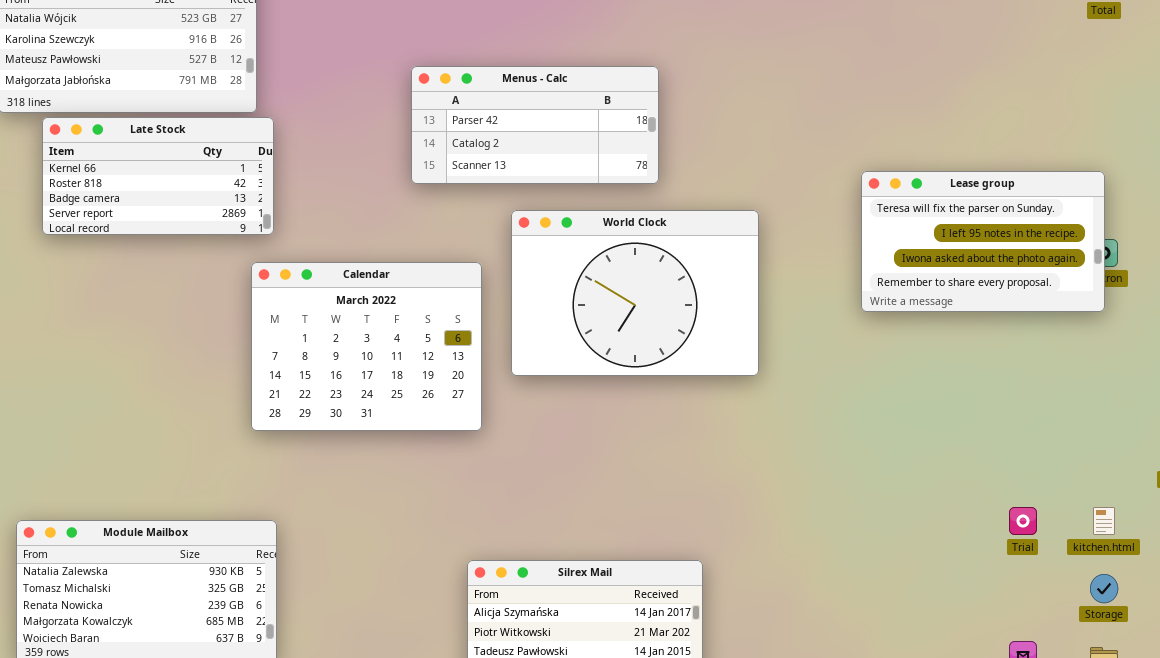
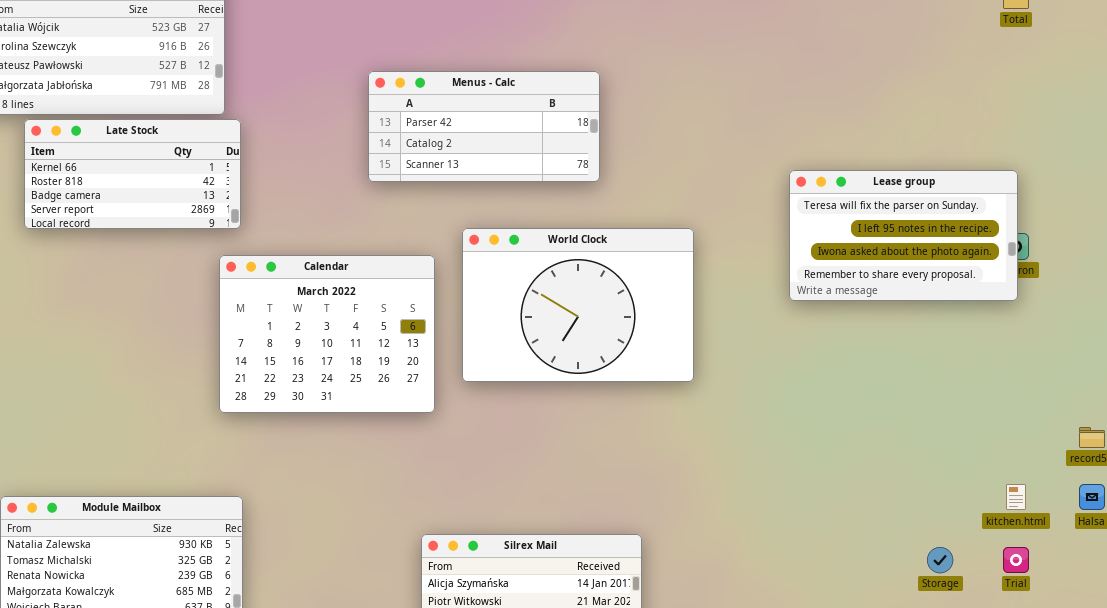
World Clock: [511,210,759,376] -> [462,228,694,382], moved
Trial: [1009,507,1037,535] -> [1003,547,1029,573], moved
Storage: [1090,574,1118,603] -> [927,547,953,573], moved

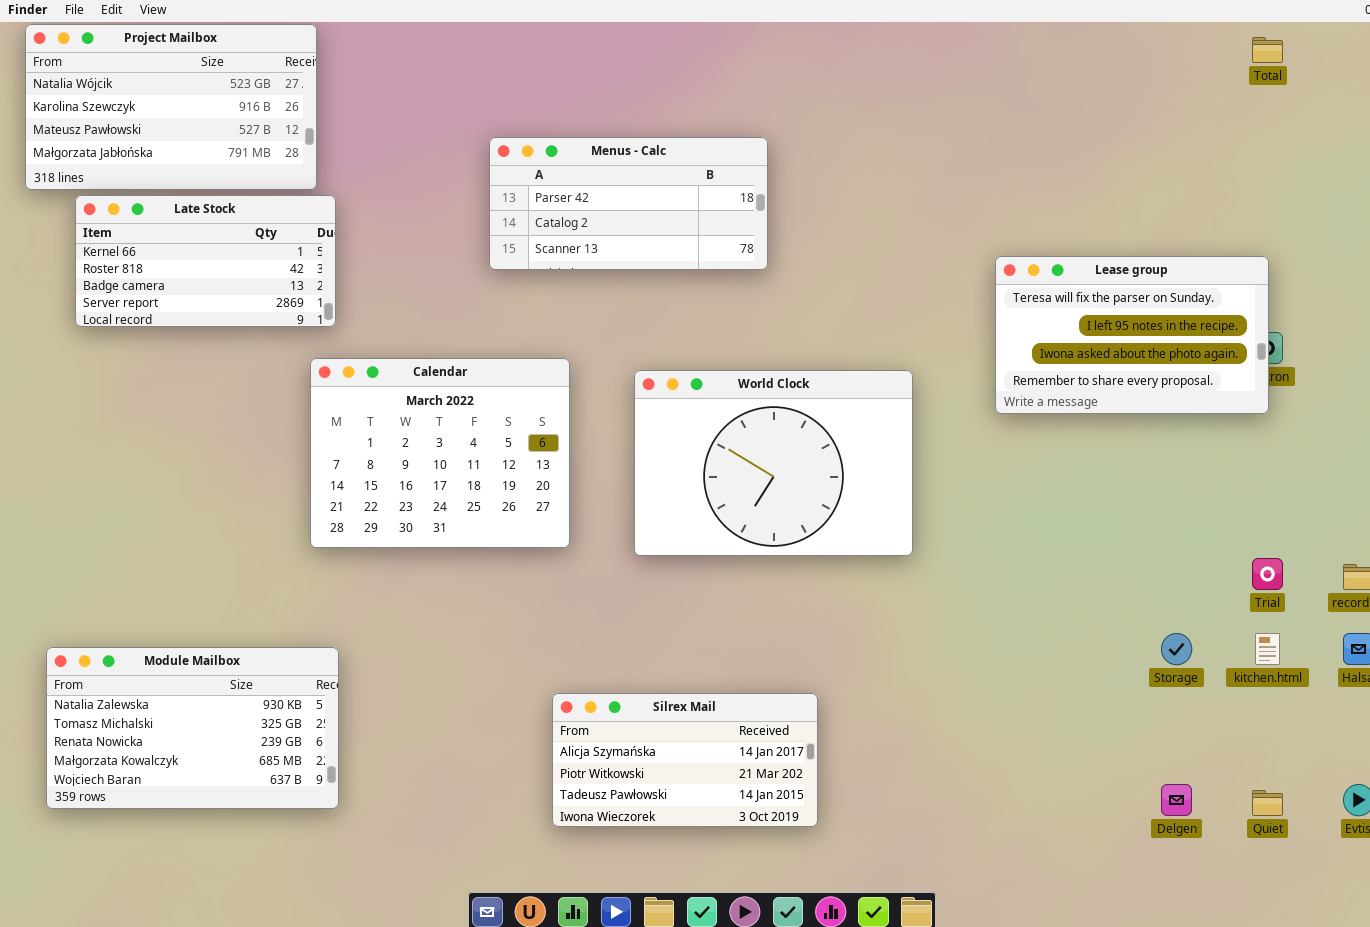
World Clock: [462,228,694,382] -> [634,370,913,556], moved
Storage: [927,547,953,573] -> [1161,633,1192,665], moved
Trial: [1003,547,1029,573] -> [1252,558,1283,590], moved

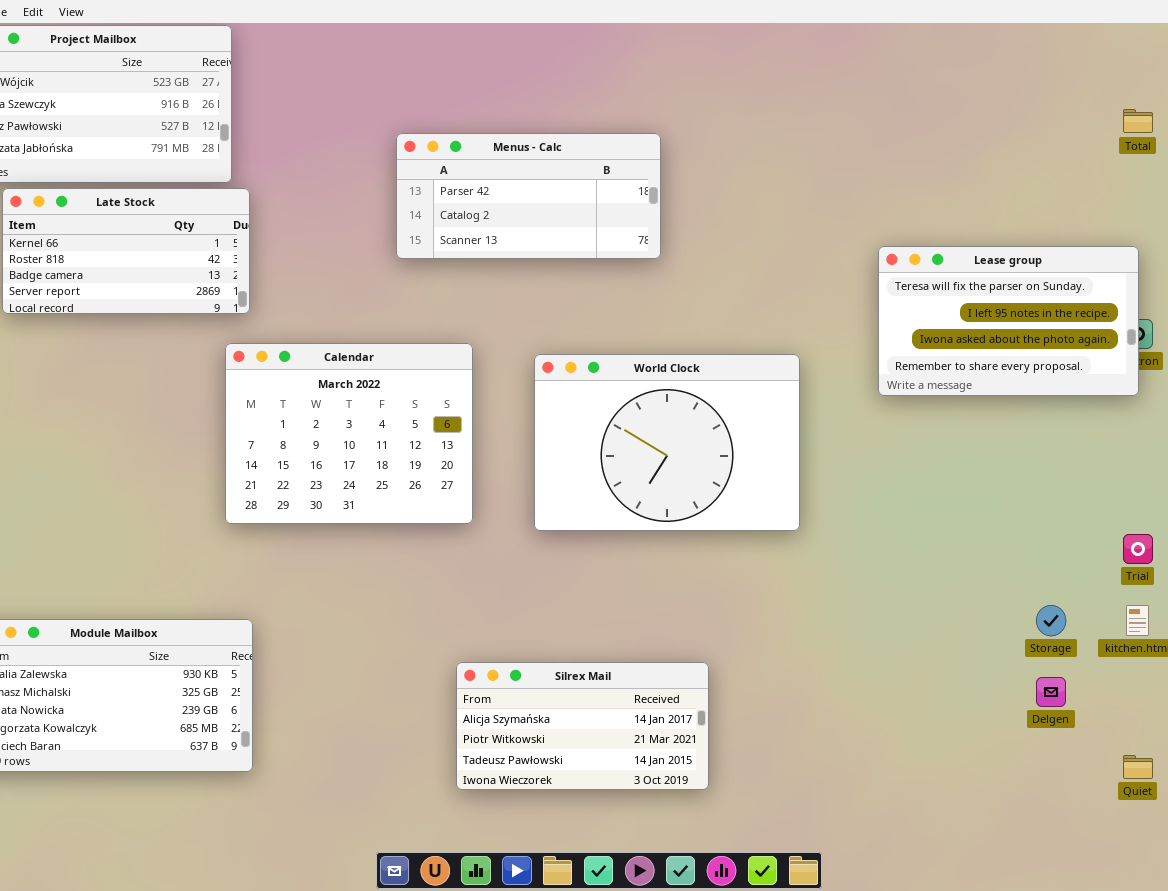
Total: [1252,37,1283,63] -> [1123,109,1153,133], moved
Delgen: [1161,784,1192,816] -> [1036,677,1066,707], moved

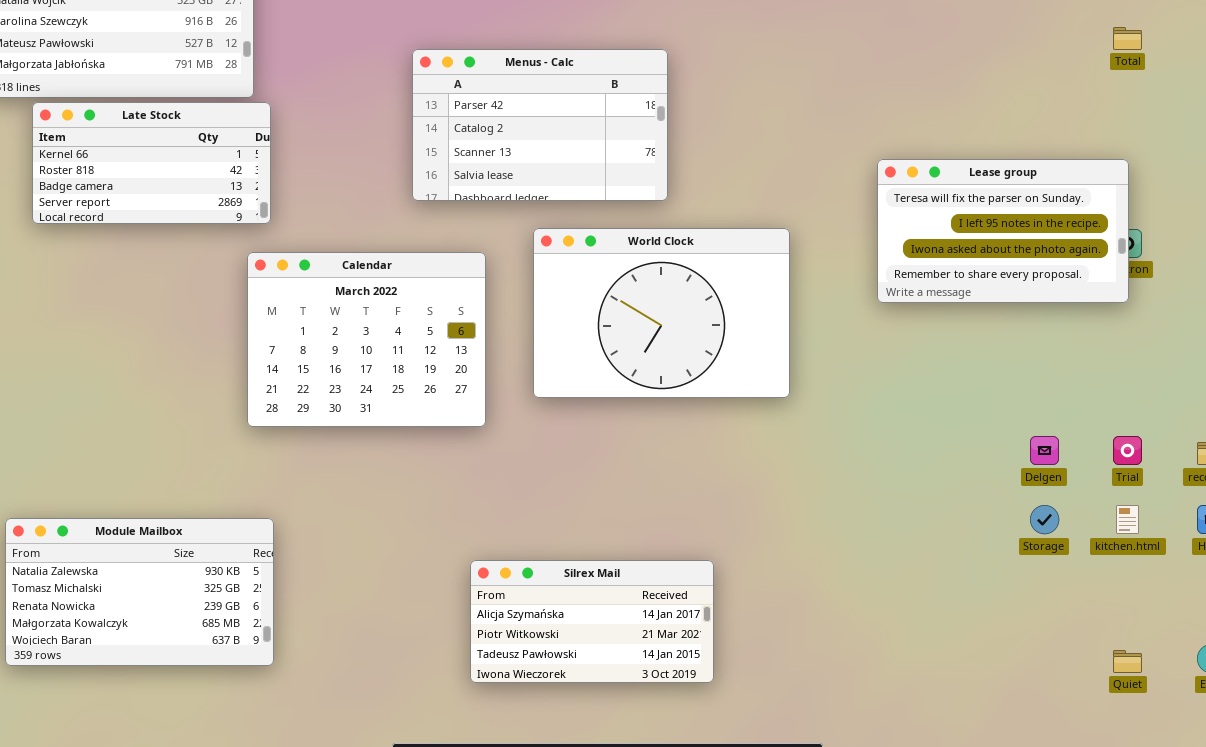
Menus - Calc: [396,133,661,259] -> [412,49,668,201], resized
World Clock: [534,354,800,531] -> [533,228,790,398], moved
Delgen: [1036,677,1066,707] -> [1030,436,1059,465], moved

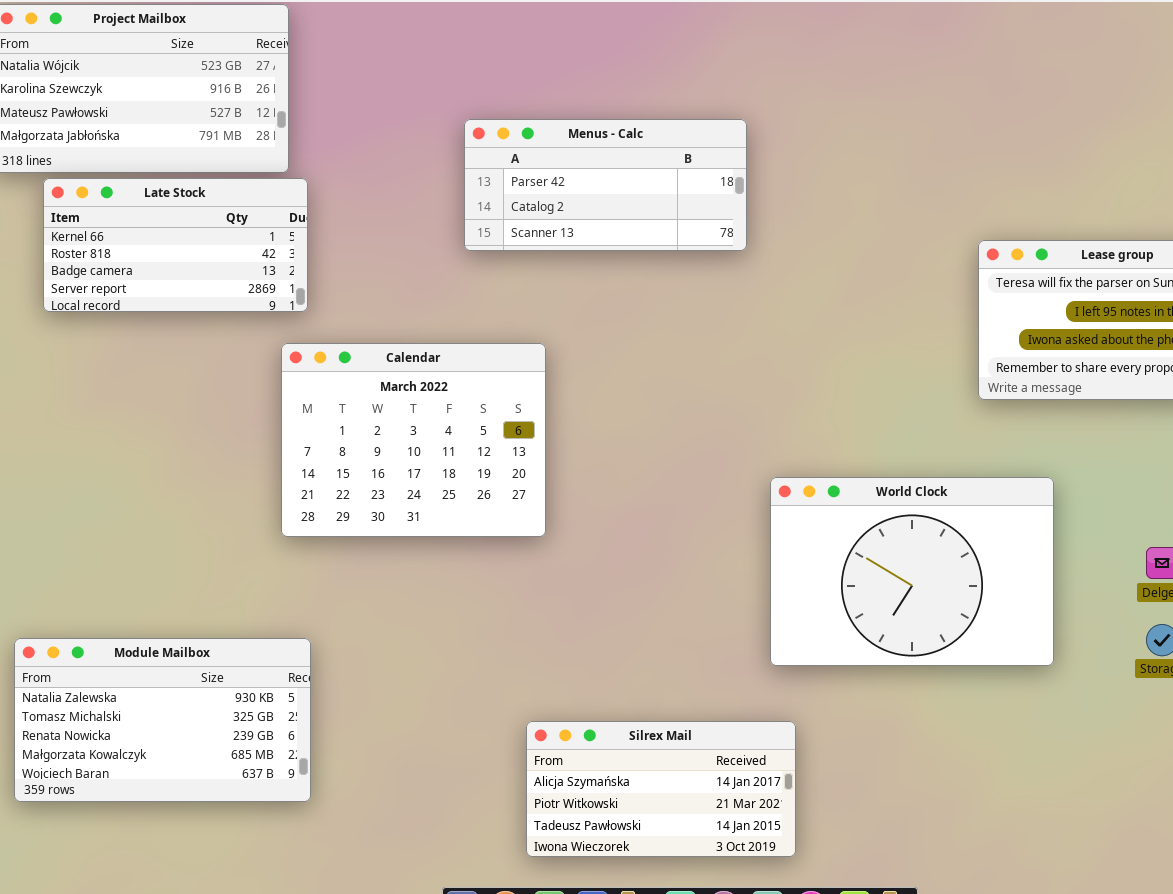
Menus - Calc: [412,49,668,201] -> [464,119,747,251], resized
World Clock: [533,228,790,398] -> [770,477,1054,666], moved
Silrex Mail: [470,560,714,683] -> [526,721,796,857], moved

